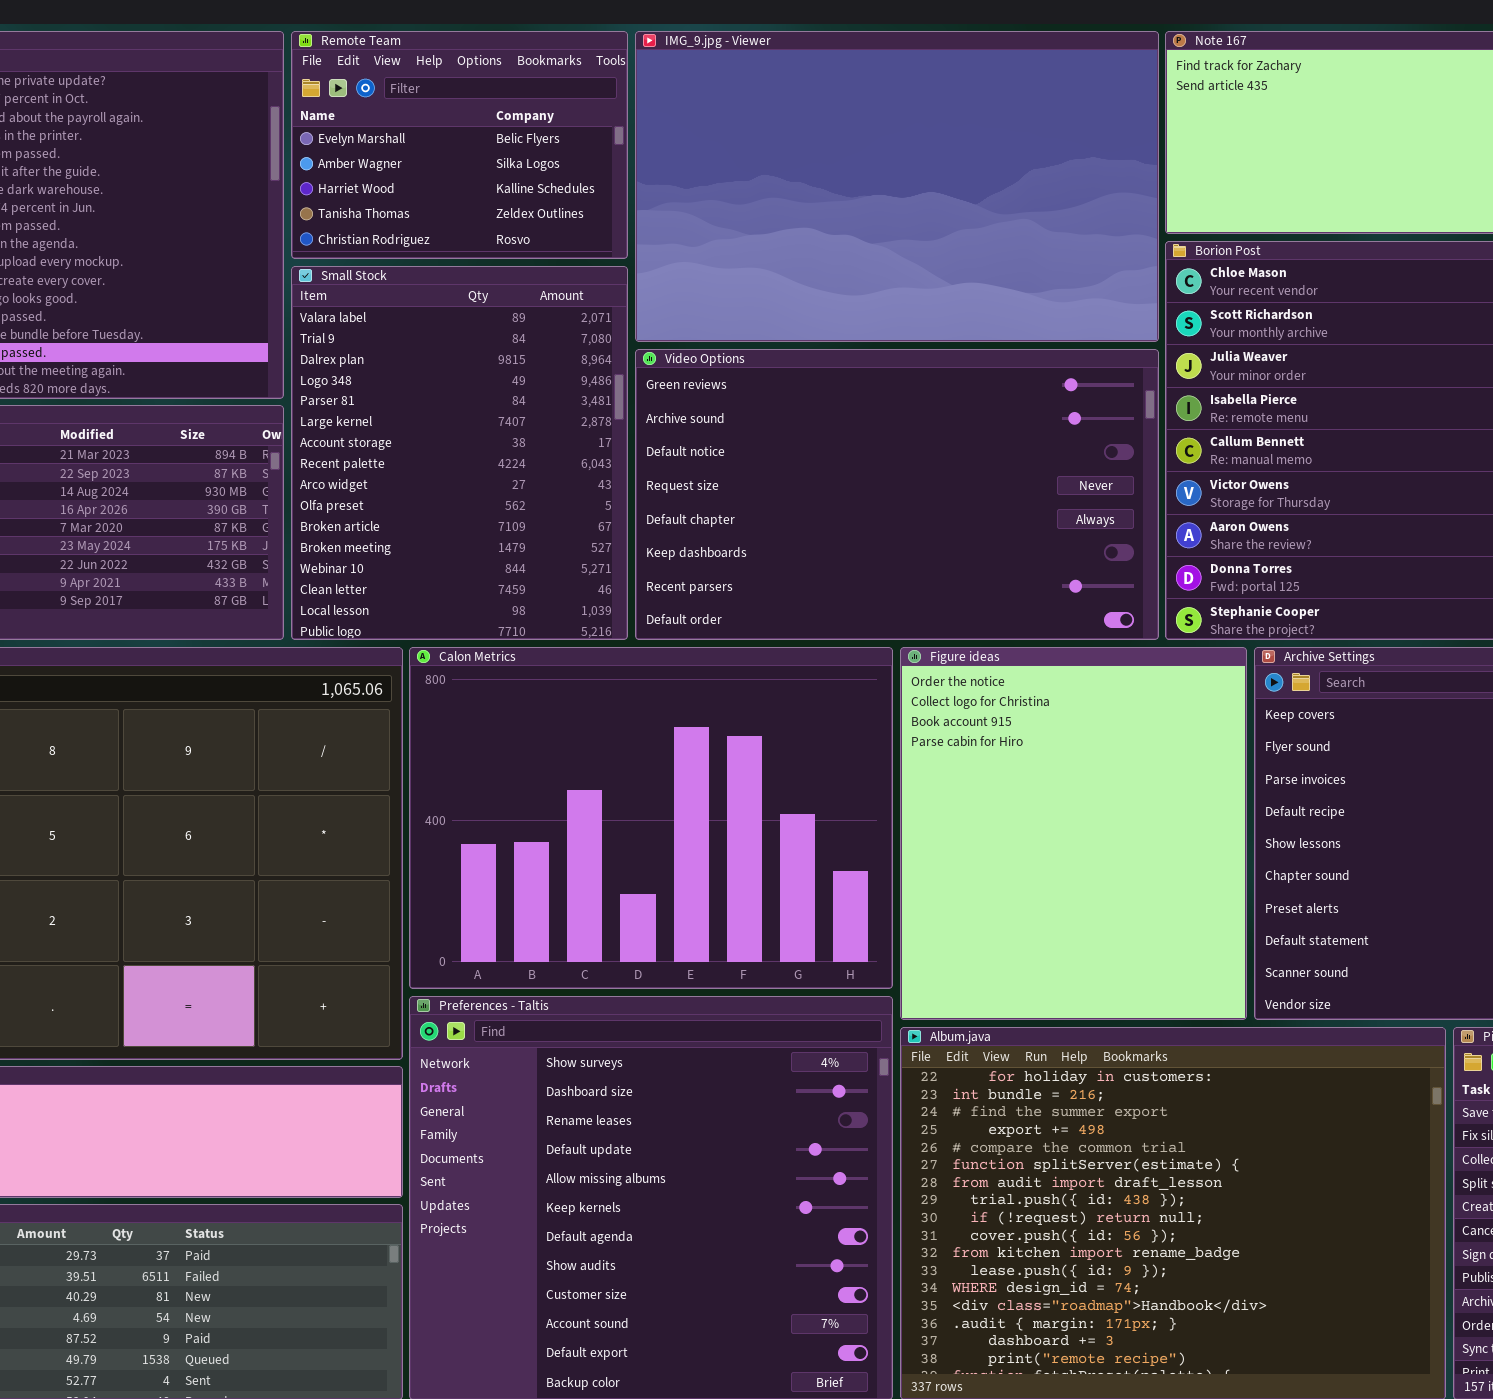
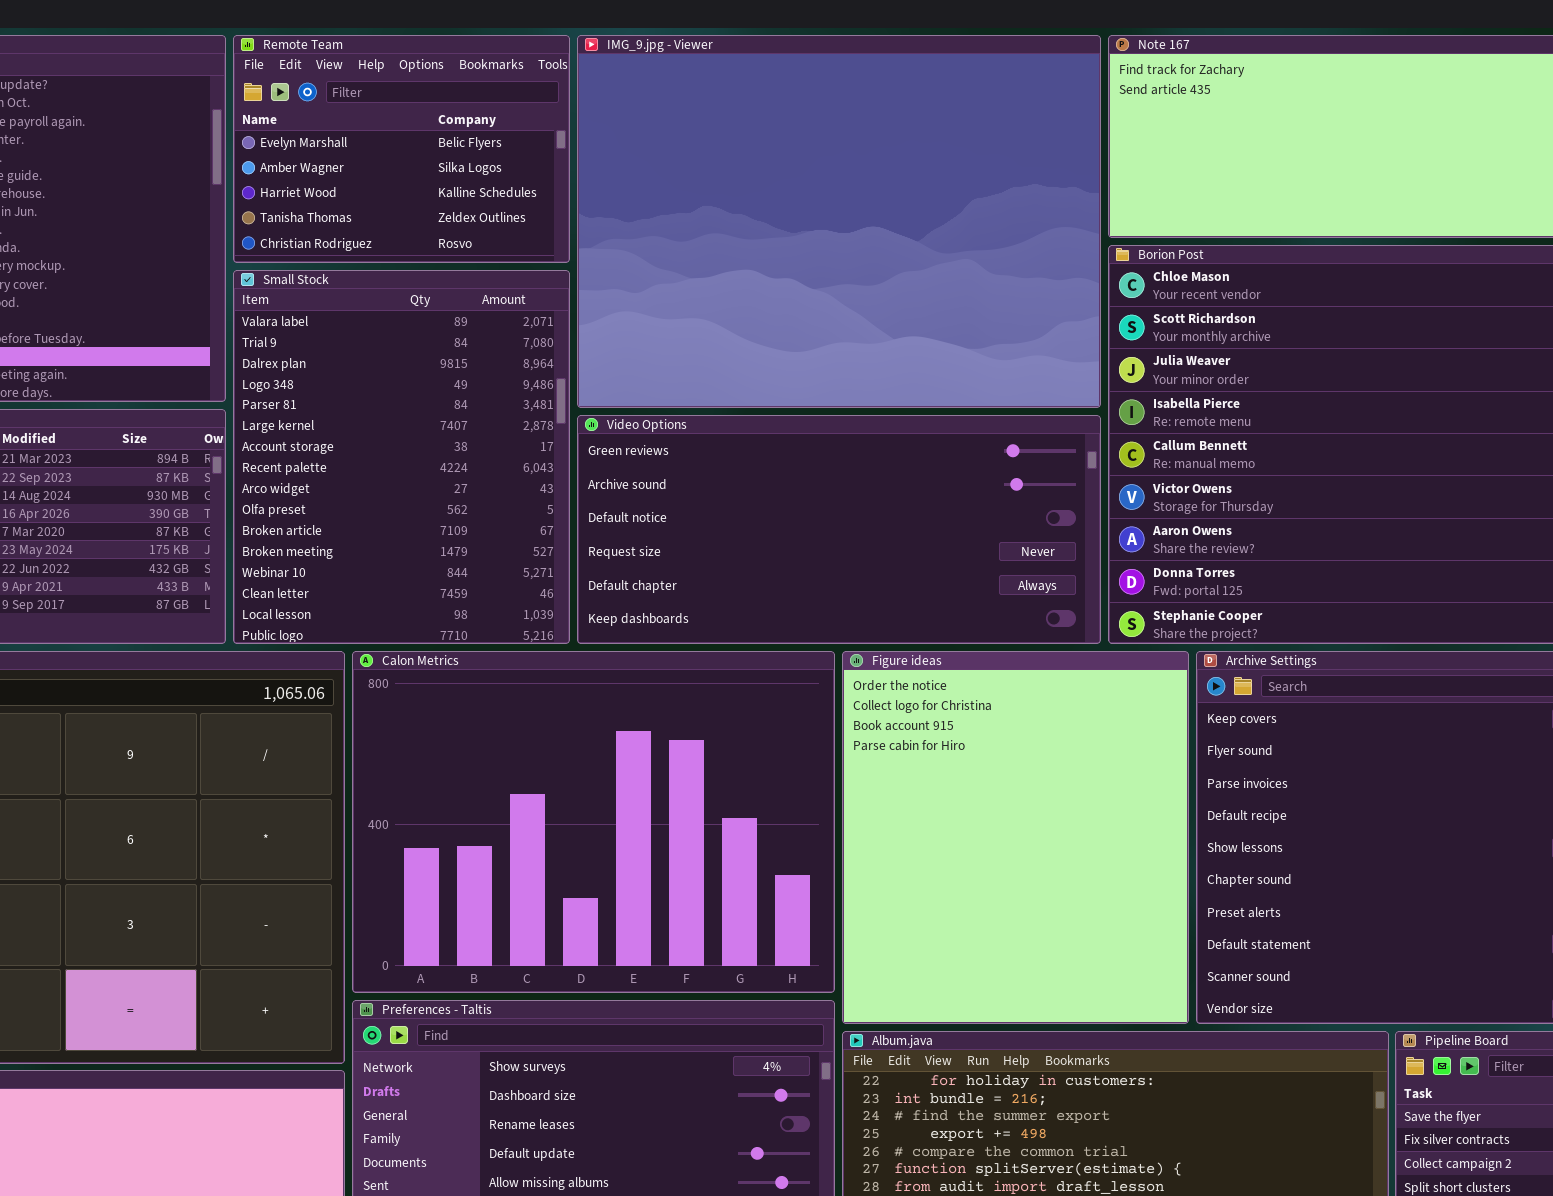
IMG_9.jpg - Viewer: [635,31,1159,342] -> [577,35,1101,408], resized
Video Options: [635,349,1159,640] -> [577,415,1101,644], resized

